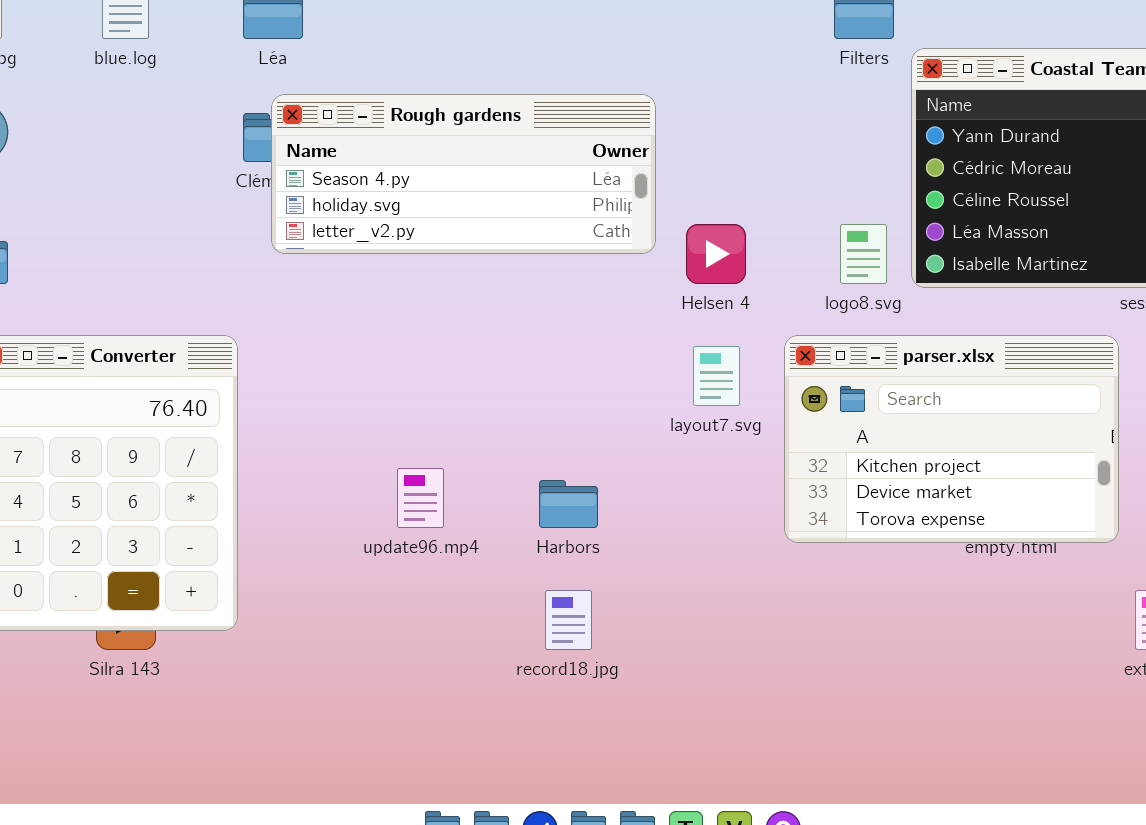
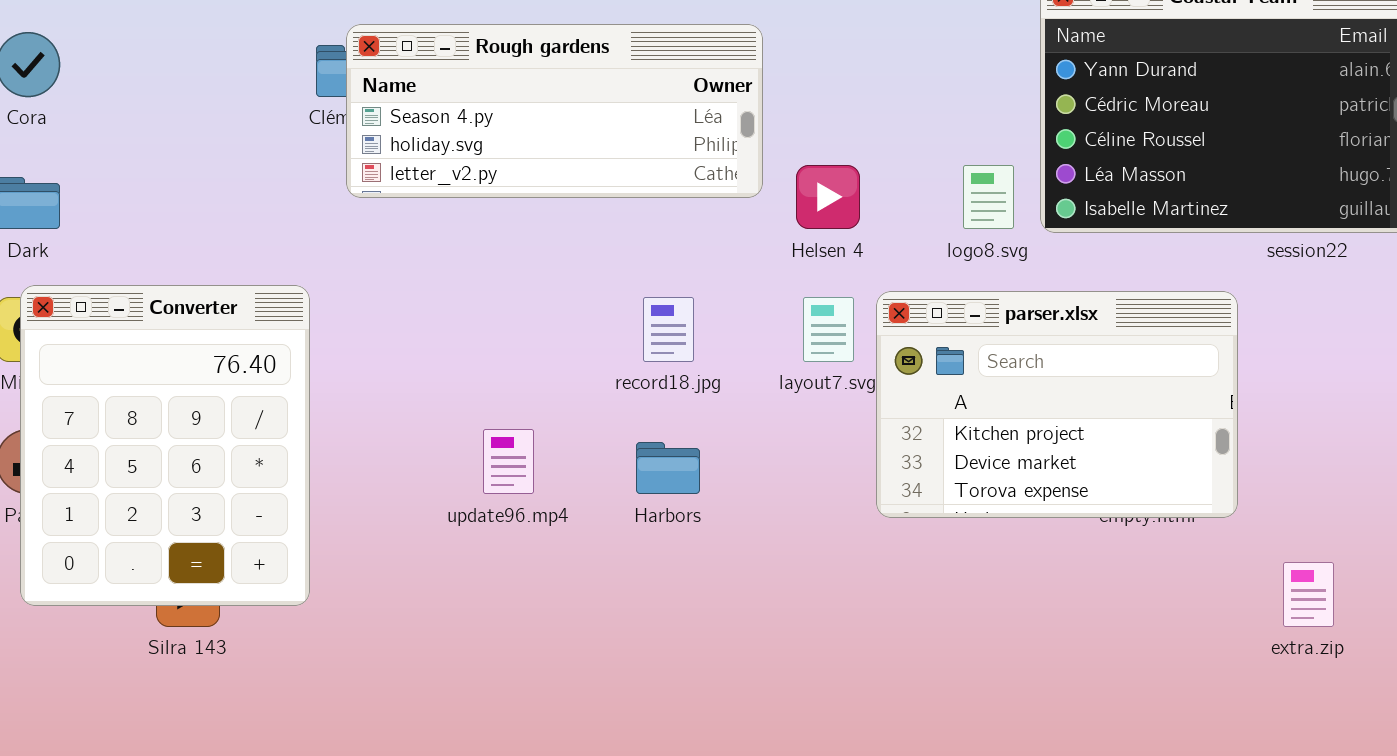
parser.xlsx: [784,335,1119,543] -> [876,291,1238,518], moved
record18.jpg: [545,590,592,650] -> [643,297,694,362], moved

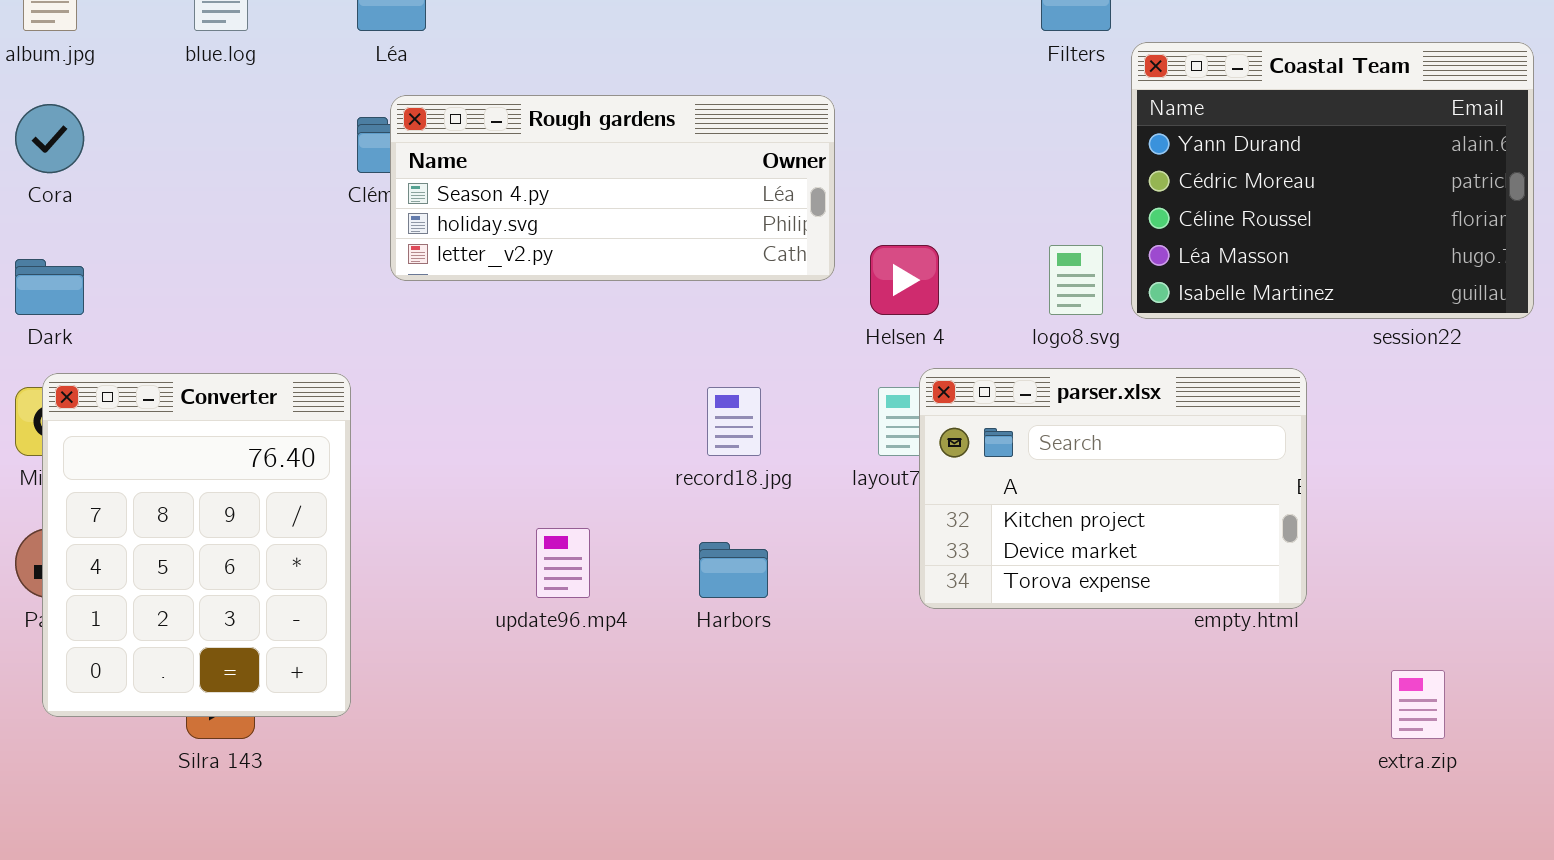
parser.xlsx: [876,291,1238,518] -> [919,368,1307,609], moved

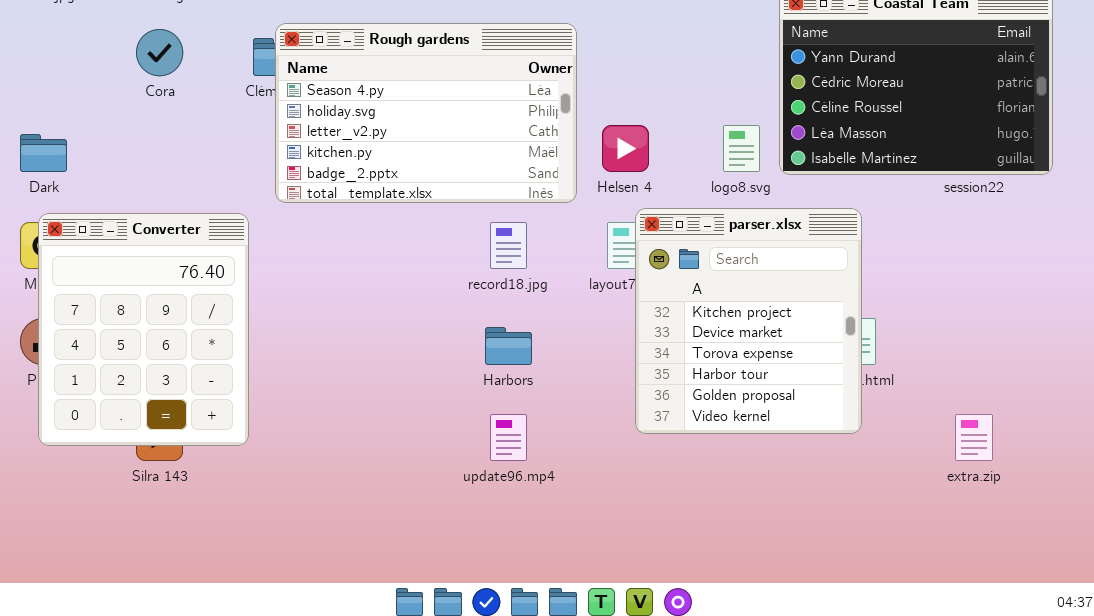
Rough gardens: [390,95,835,281] -> [275,23,577,203], resized
Cora: [15,104,84,173] -> [136,29,183,76], moved
parser.xlsx: [919,368,1307,609] -> [635,208,862,434], resized
update96.mp4: [536,528,590,598] -> [490,414,527,461], moved

